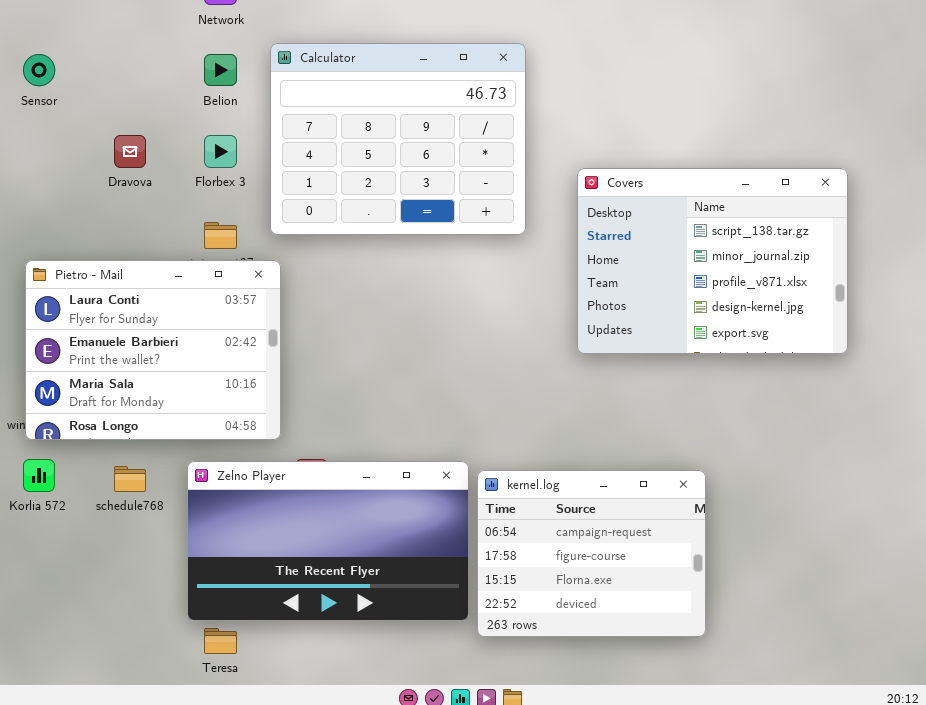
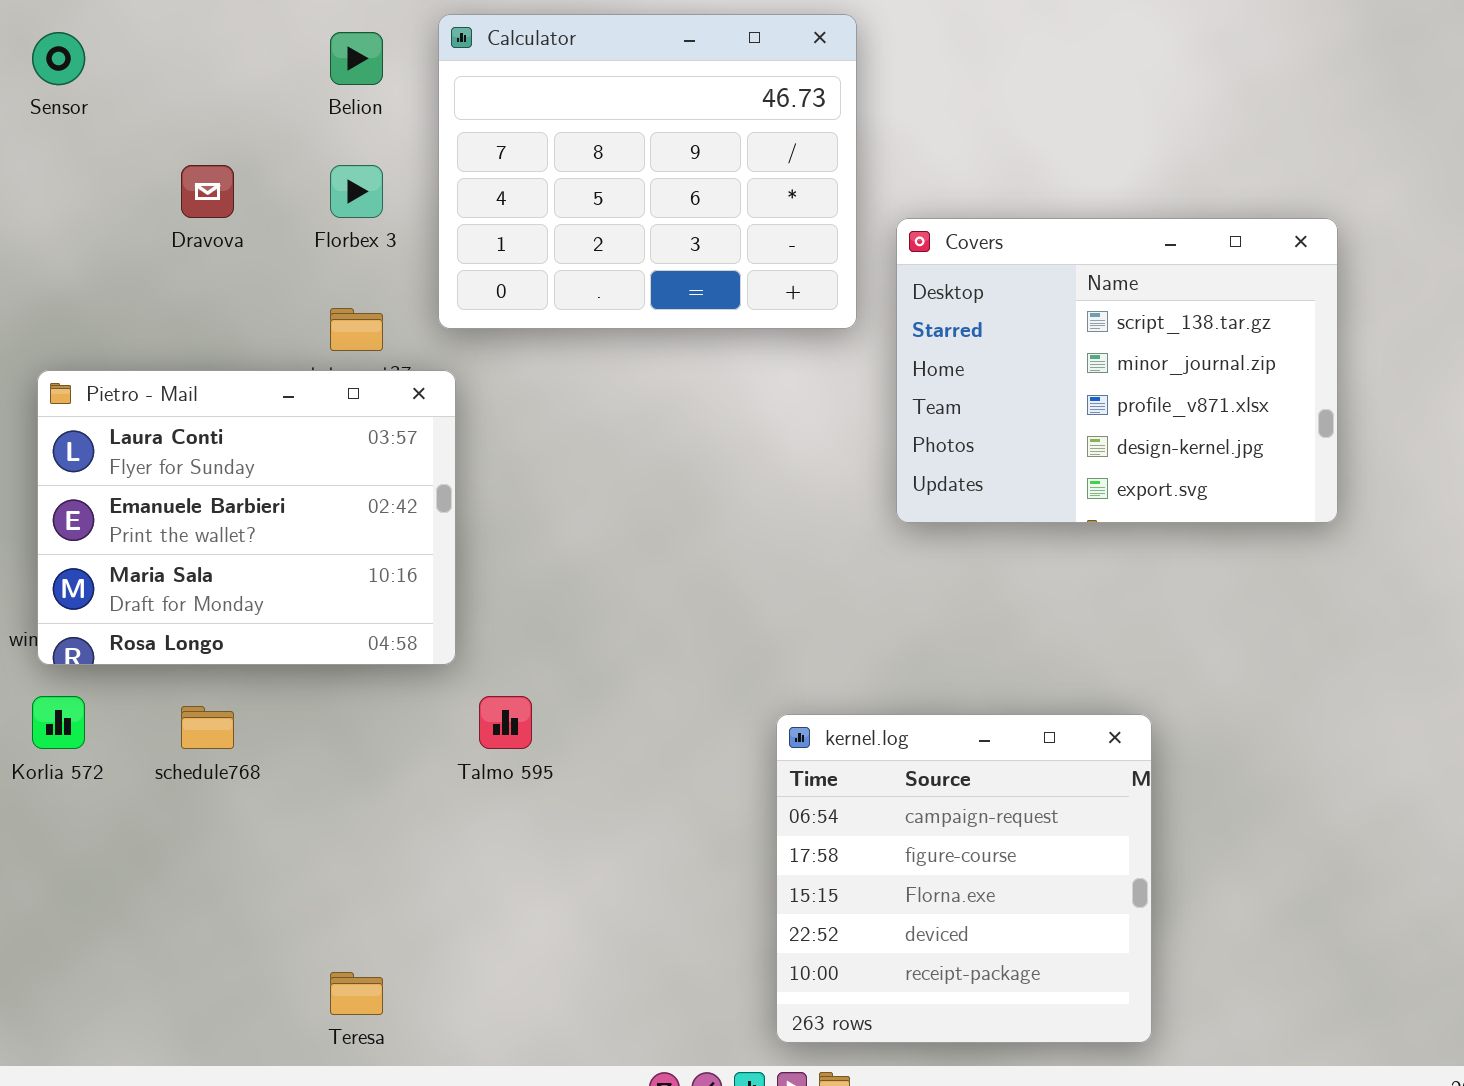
Covers: [577,168,848,354] -> [896,218,1338,523], moved
Zelno Player: [187,461,469,621] -> none, closed
kernel.log: [477,470,706,637] -> [776,714,1152,1043], resized

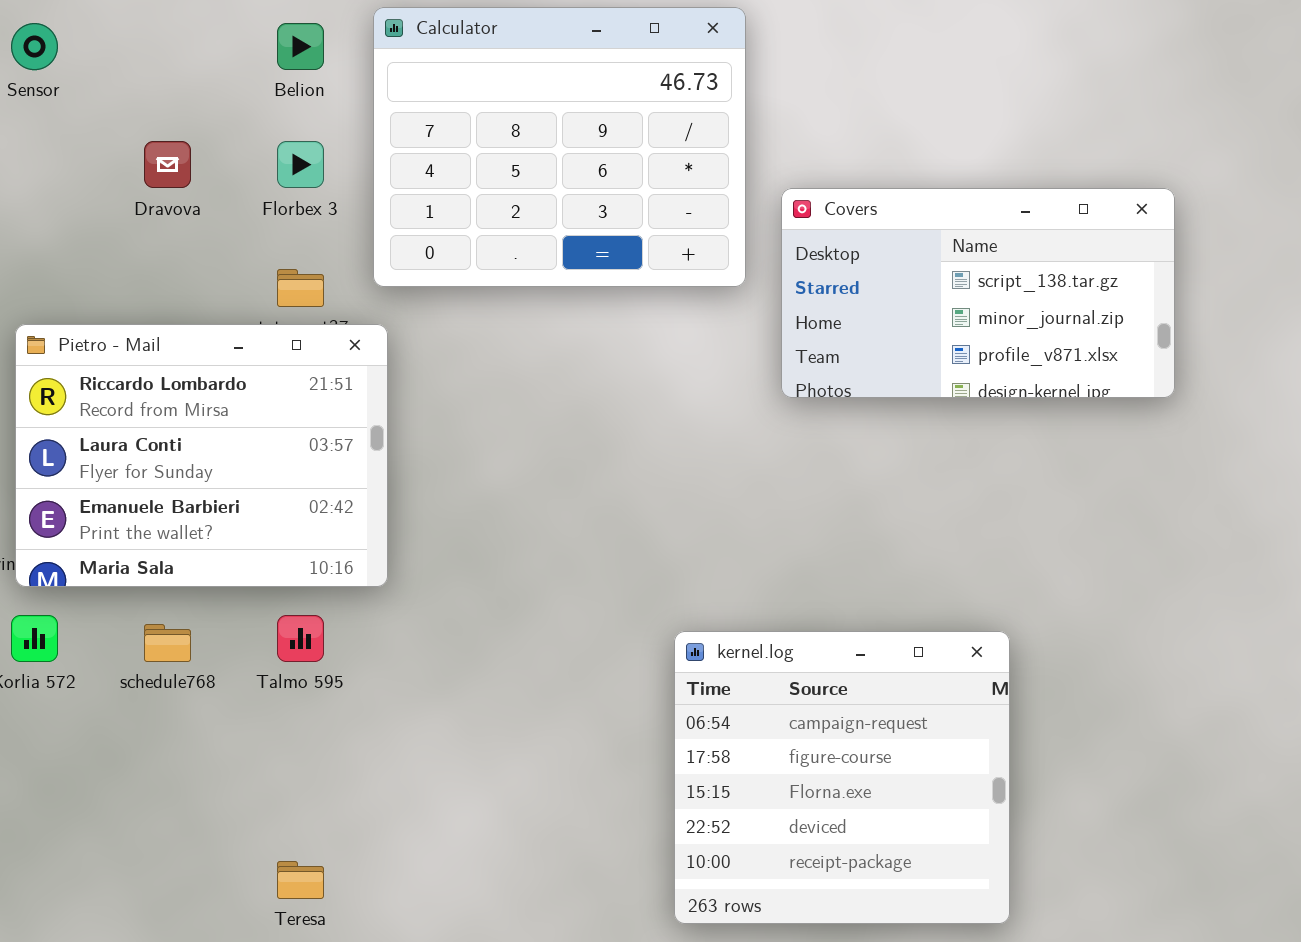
Covers: [896,218,1338,523] -> [781,188,1175,398], resized
Pietro - Mail: [37,370,456,665] -> [15,324,388,587], scrolled up 1 row
Talmo 595: [479,696,532,749] -> [277,615,324,662], moved

